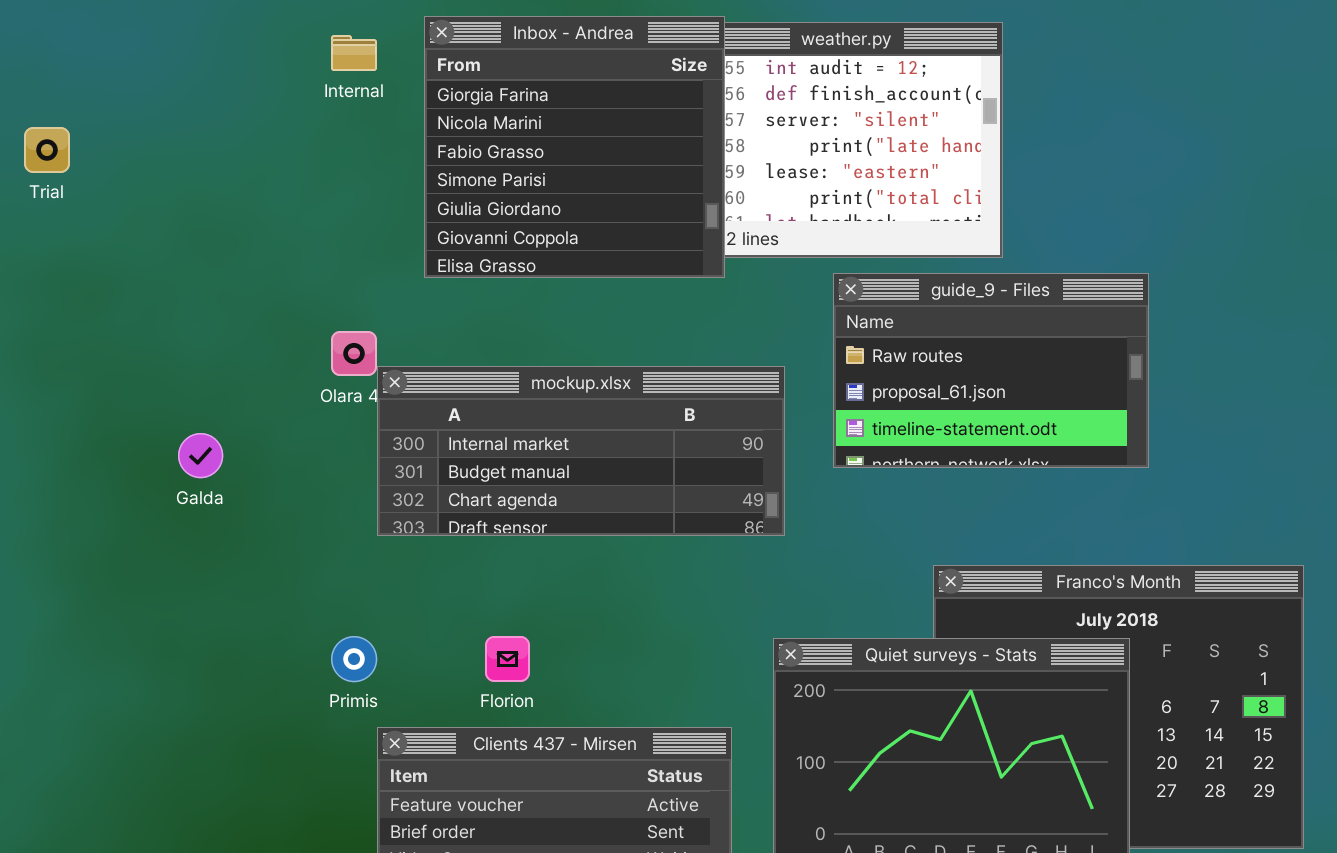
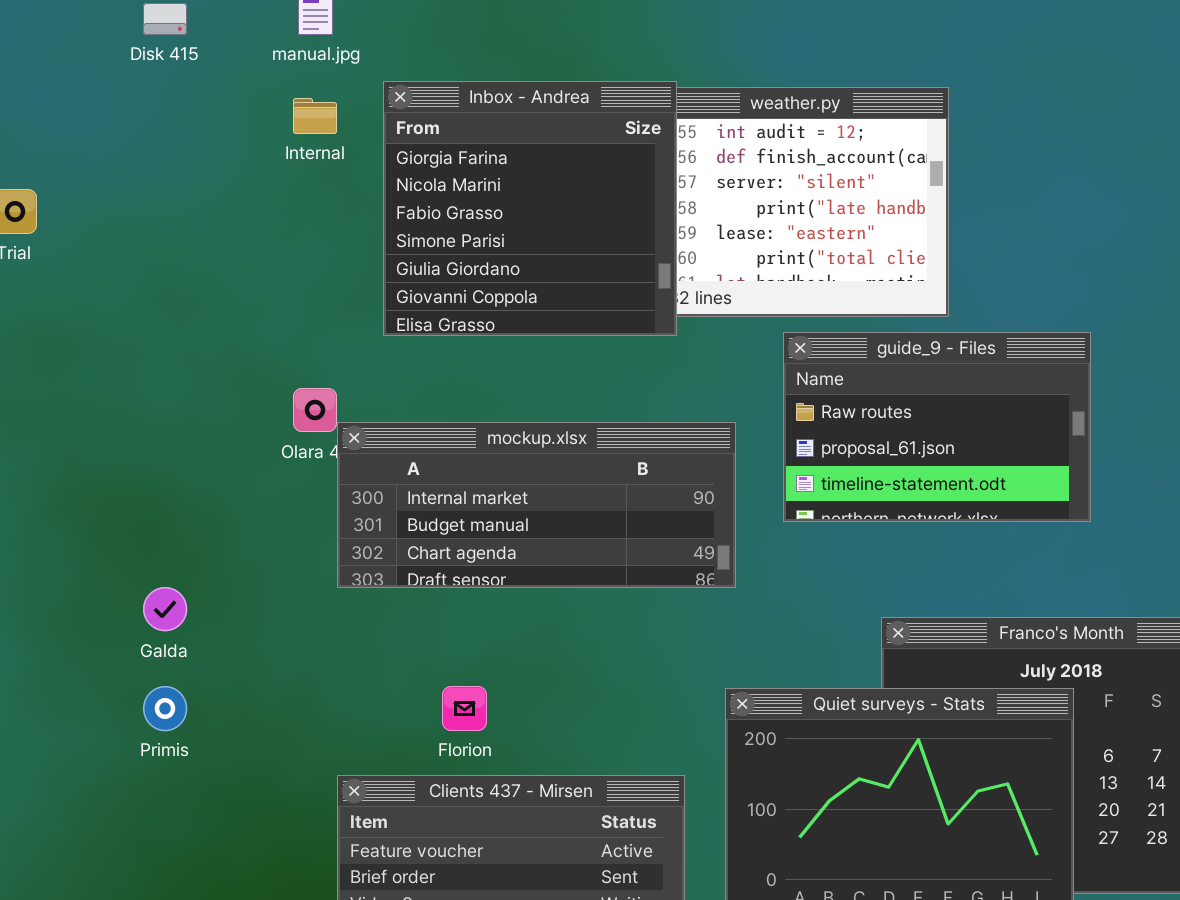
Galda: [178,433,223,478] -> [143,587,187,631], moved
Primis: [331,636,377,682] -> [143,686,187,731], moved

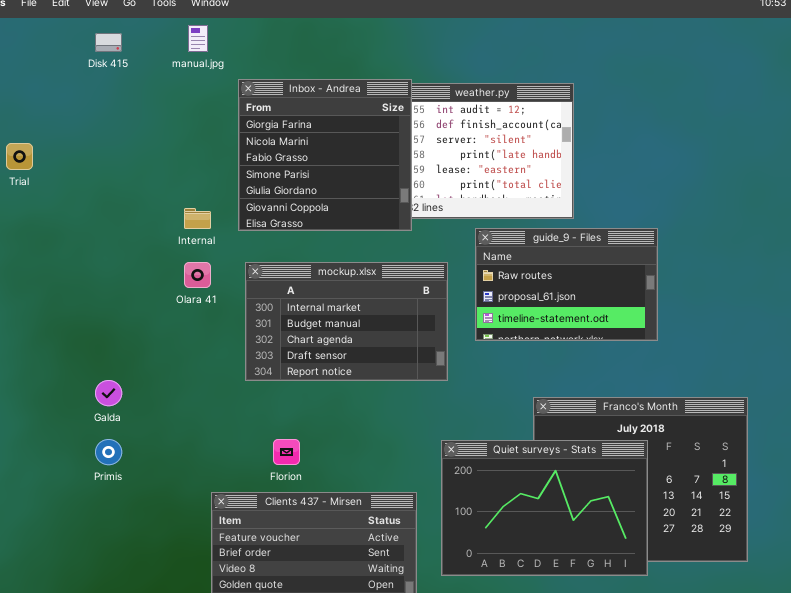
Internal: [293,98,337,134] -> [184,208,211,229], moved
mockup.xlsx: [337,422,736,588] -> [245,262,448,381], resized

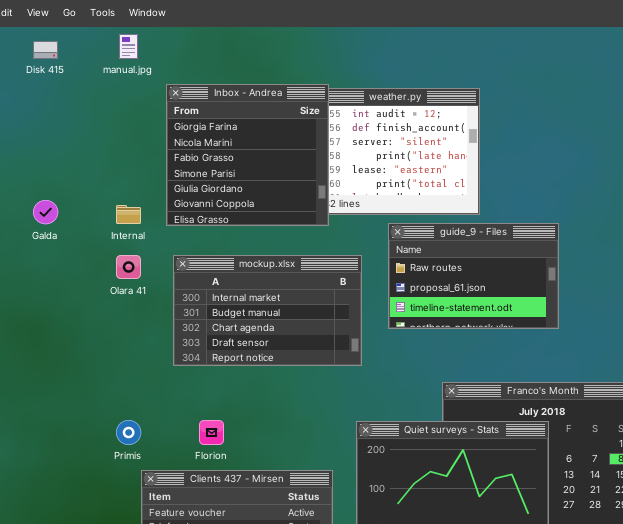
Galda: [95,380,122,406] -> [33,200,58,224], moved
Primis: [95,439,122,465] -> [116,420,141,445], moved

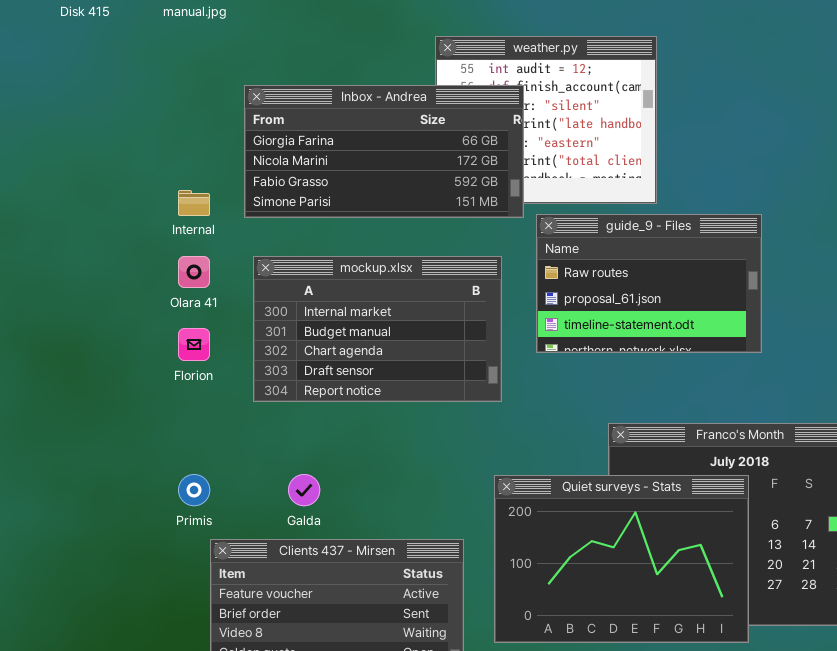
Inbox - Andrea: [166,84,329,226] -> [244,85,524,218], resized
Galda: [33,200,58,224] -> [288,474,320,506], moved
Florion: [199,420,224,445] -> [178,328,210,361], moved

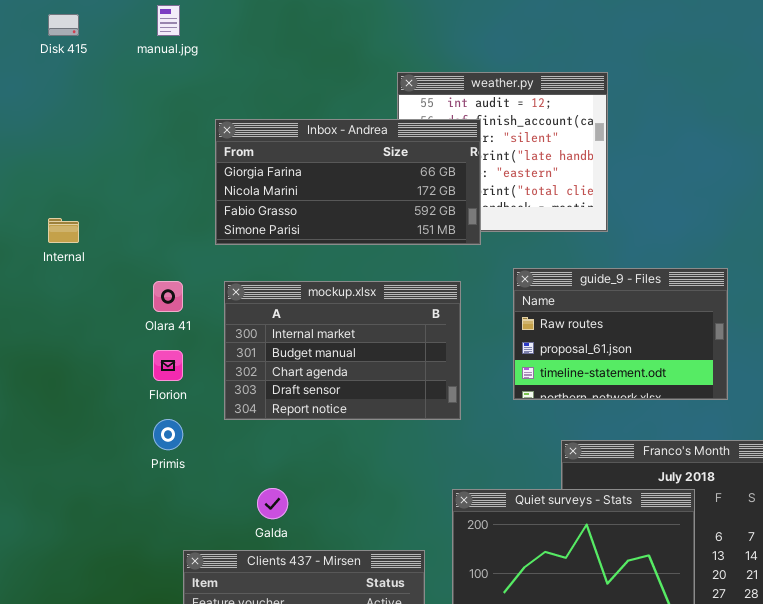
Internal: [178,190,210,216] -> [48,218,79,243], moved
guide_9 - Files: [536,214,762,353] -> [513,268,728,400], moved
Primis: [178,474,210,506] -> [153,419,183,450], moved

